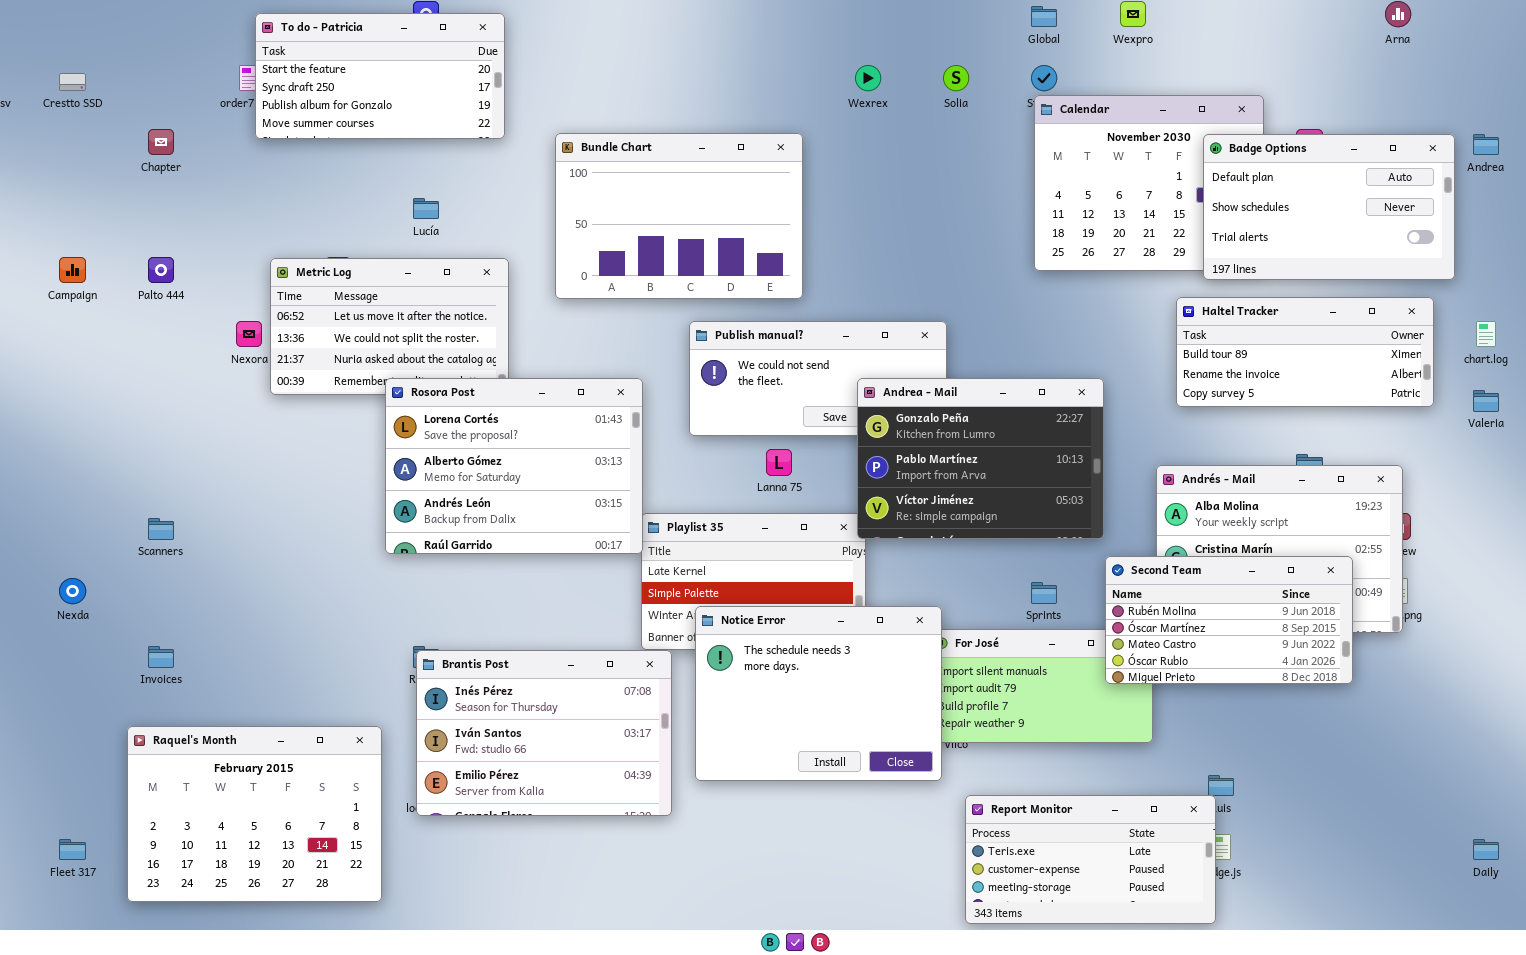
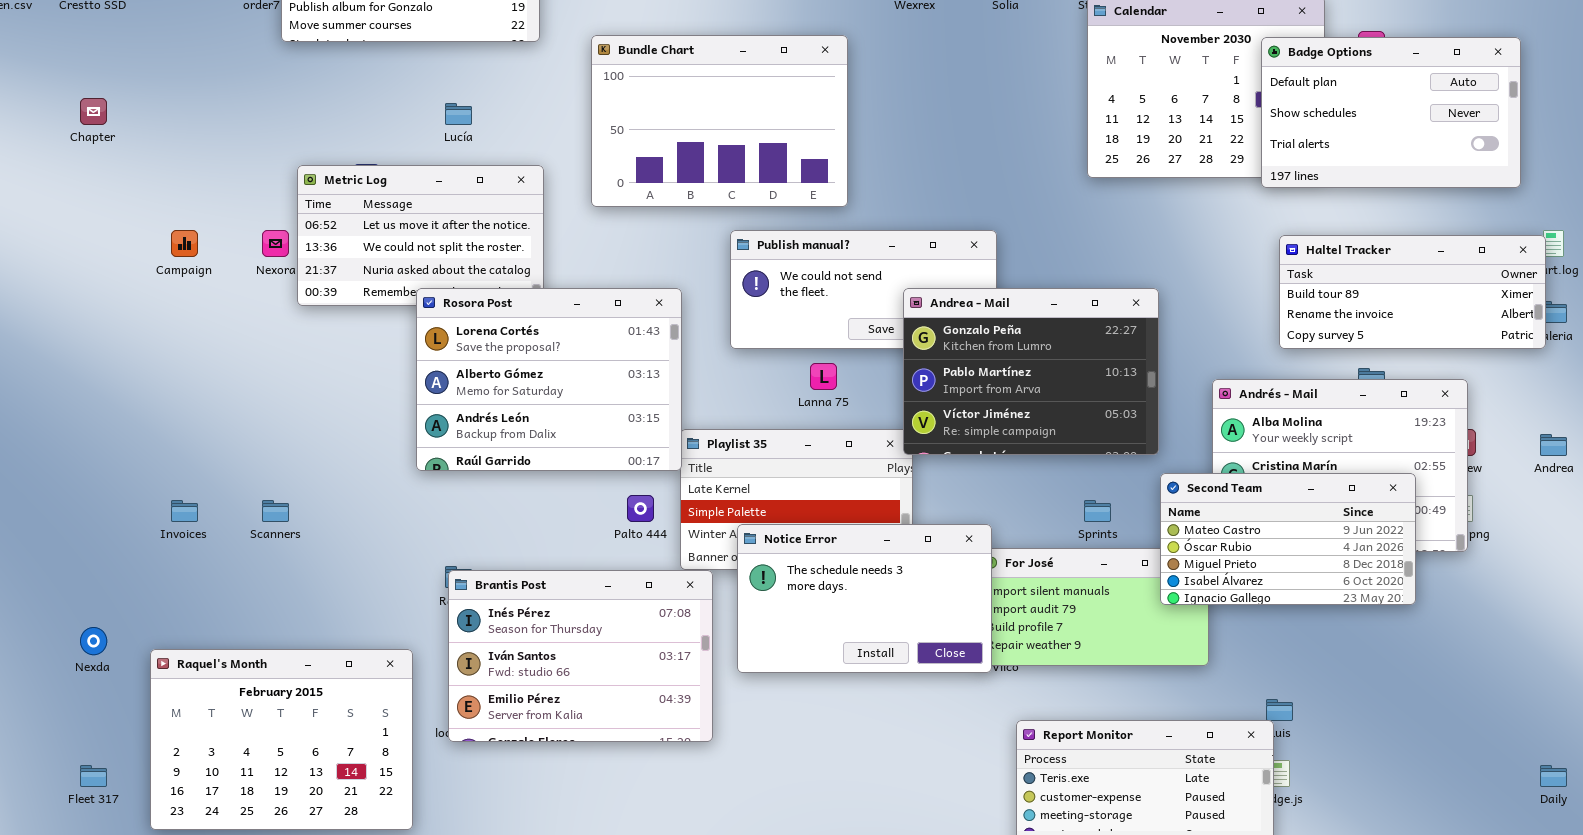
Chapter: [148,129,174,155] -> [80,98,107,125], moved
Andrea: [1473,134,1499,155] -> [1540,434,1567,456], moved
Campaign: [59,257,86,283] -> [171,230,198,257], moved
Palto 444: [148,257,174,283] -> [627,495,654,522], moved
Haltel Tracker: [1176,297,1434,407] -> [1279,235,1546,349], moved
Scanners: [148,518,174,540] -> [262,500,289,522], moved
Second Team: [1105,556,1353,684] -> [1160,473,1416,605], scrolled down 2 rows
Nexda: [59,578,86,604] -> [80,627,107,655], moved
Notice Error: [695,606,942,781] -> [737,524,992,673], resized
Invoices: [148,646,174,668] -> [171,500,198,522], moved

